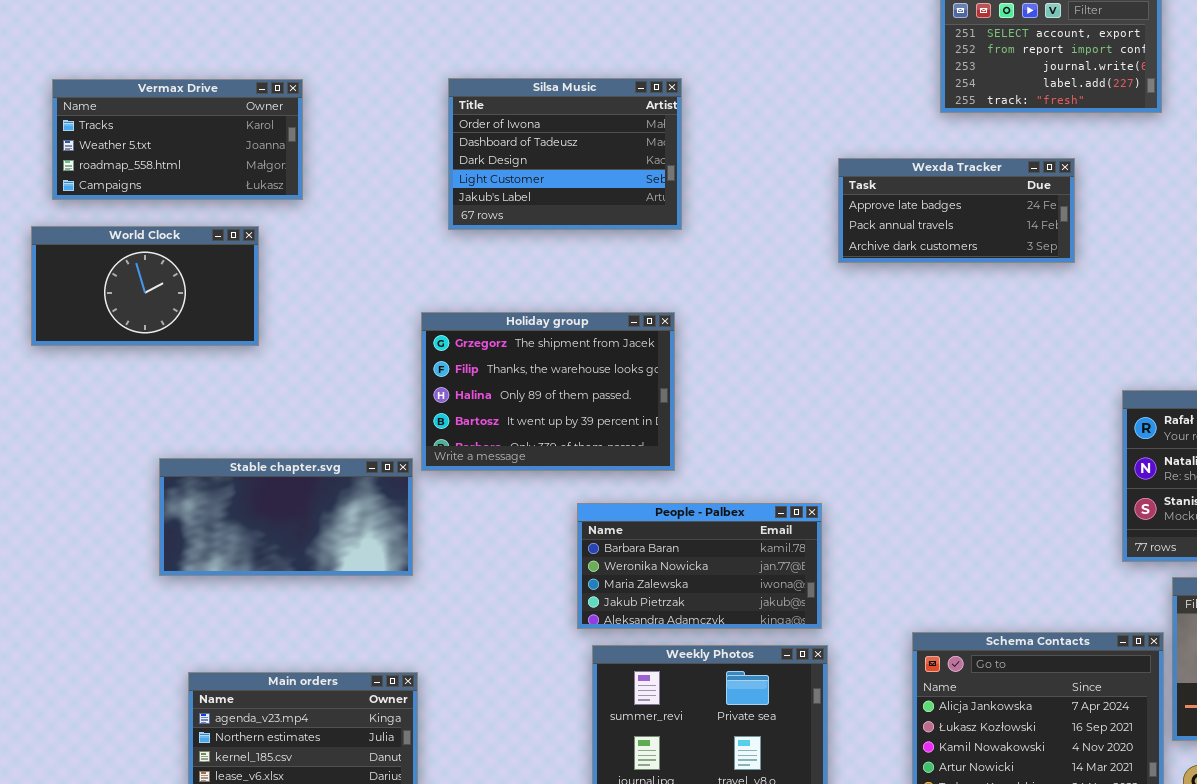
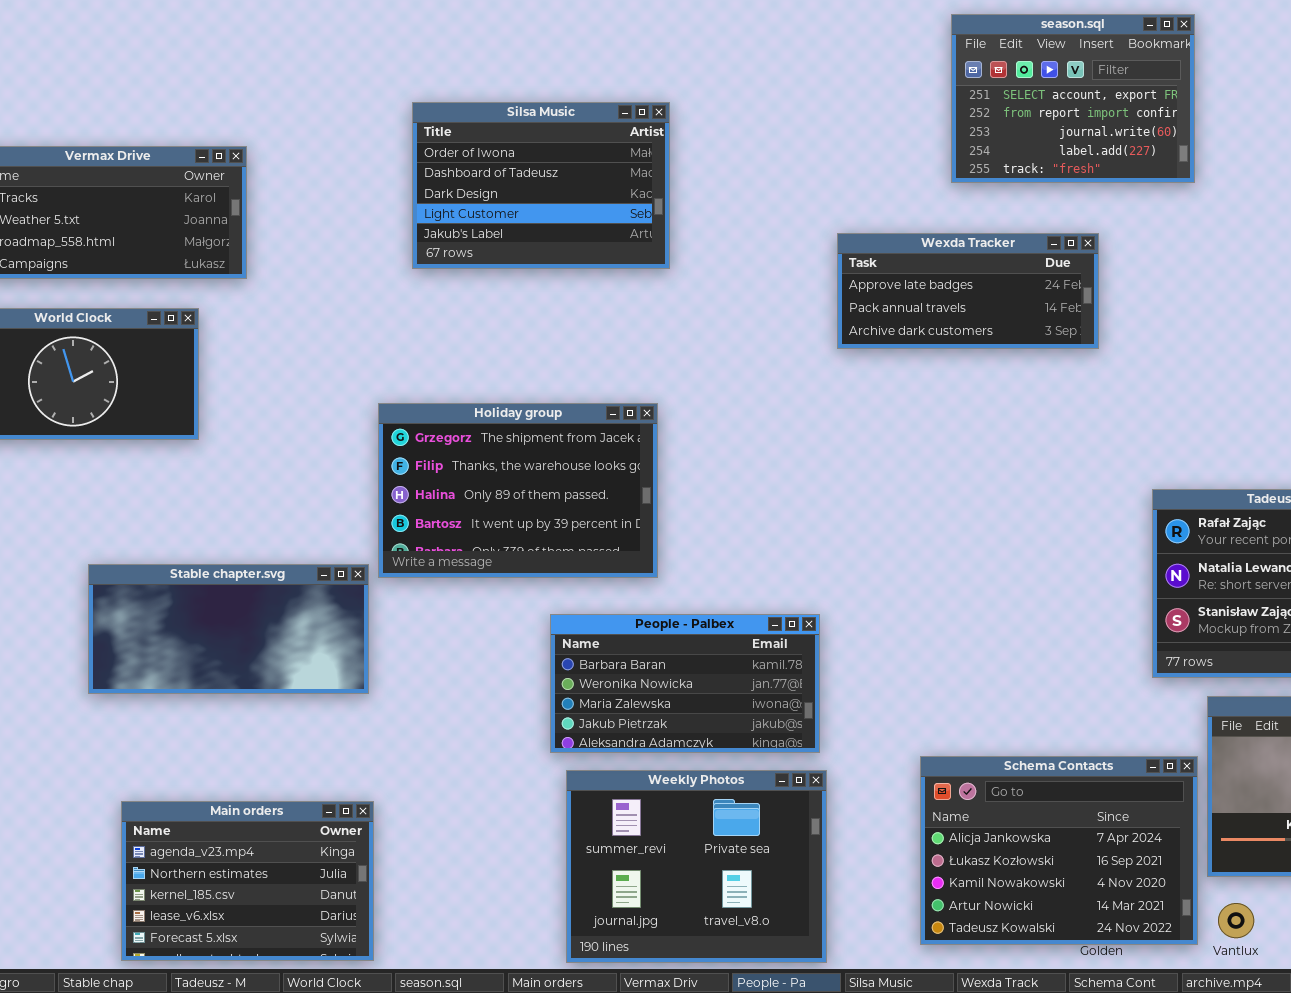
Silsa Music: [448,78,682,230] -> [412,102,670,269], moved

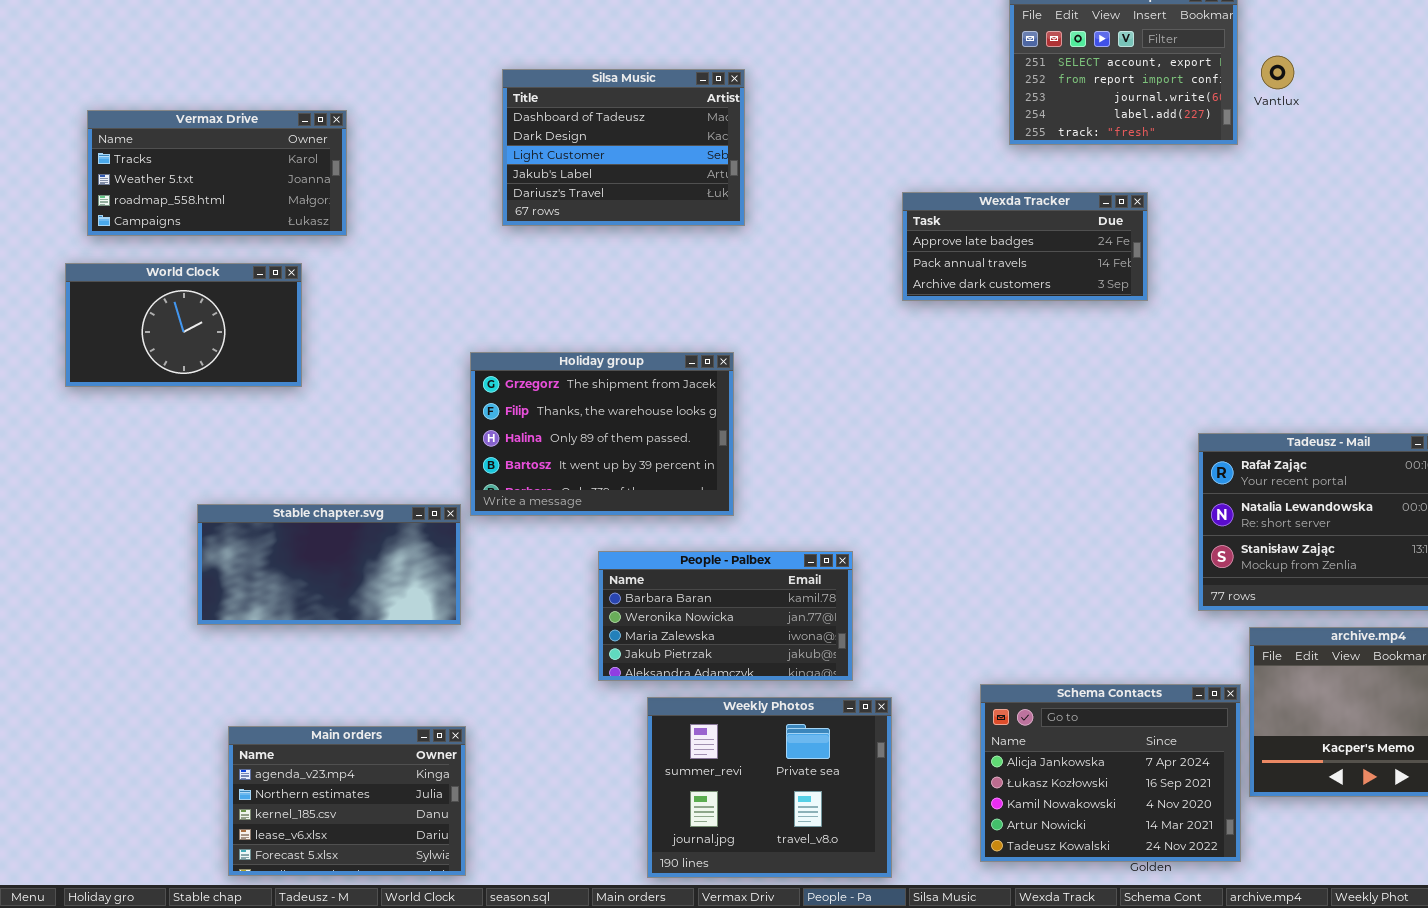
Silsa Music: [412,102,670,269] -> [502,69,745,226], scrolled down 1 row
People - Palbex: [550,614,820,753] -> [598,551,853,681], moved
Vantlux: [1218,903,1254,938] -> [1261,56,1294,89], moved

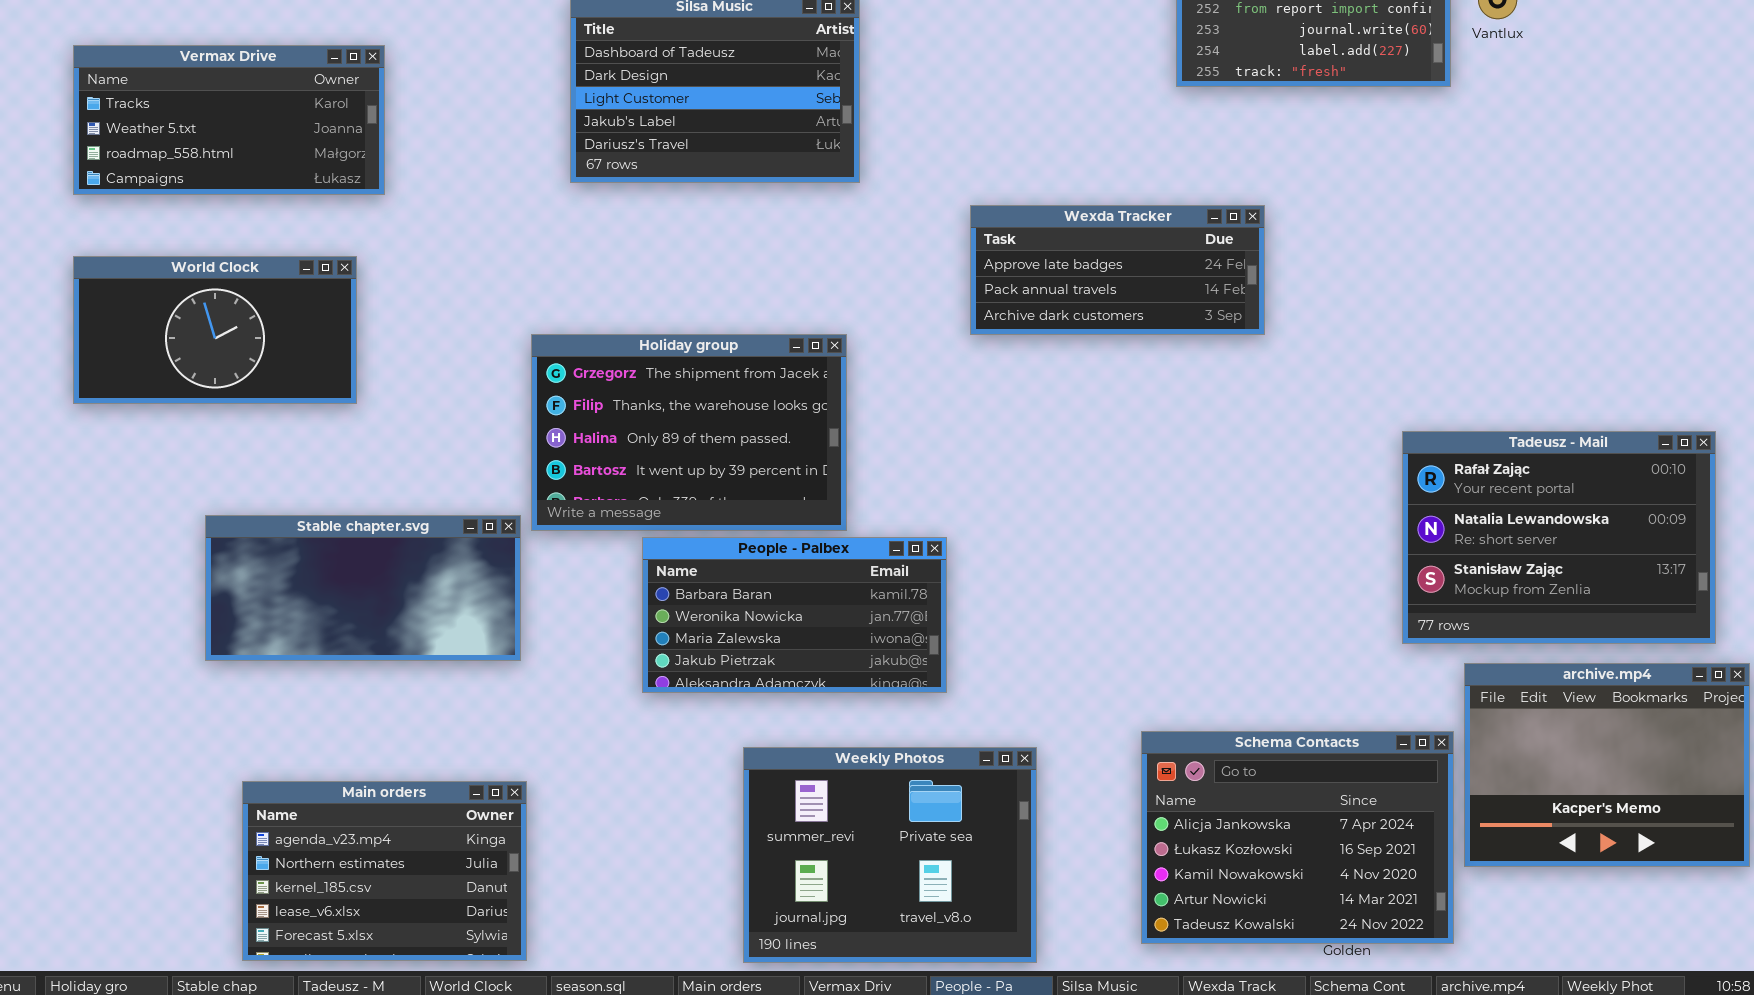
Wexda Tracker: [902,192,1148,301] -> [970,205,1265,335], moved
World Clock: [65,263,302,387] -> [73,256,357,404], moved
People - Palbex: [598,551,853,681] -> [642,537,947,693], moved

